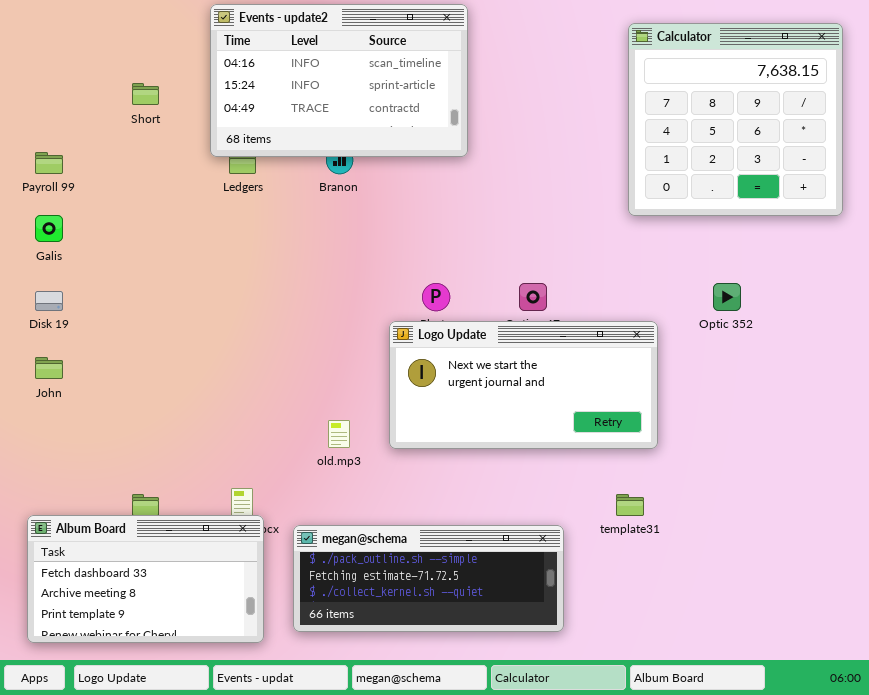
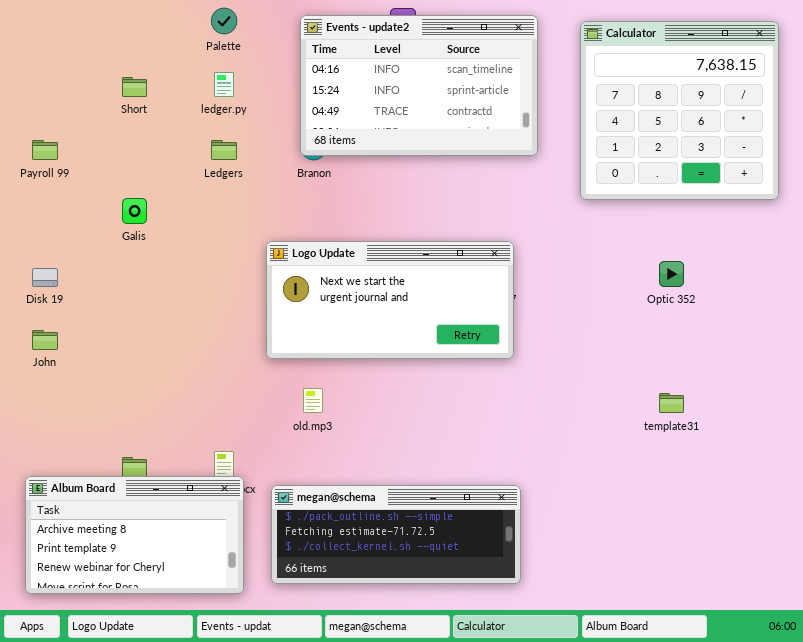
Events - update2: [210,4,468,157] -> [300,15,538,156], moved
Galis: [35,215,63,242] -> [122,198,147,224], moved
Logo Update: [389,321,658,449] -> [266,241,514,359], moved
template31: [616,494,644,516] -> [659,393,684,413], moved
Album Board: [27,515,264,643] -> [25,476,244,594], scrolled down 1 row

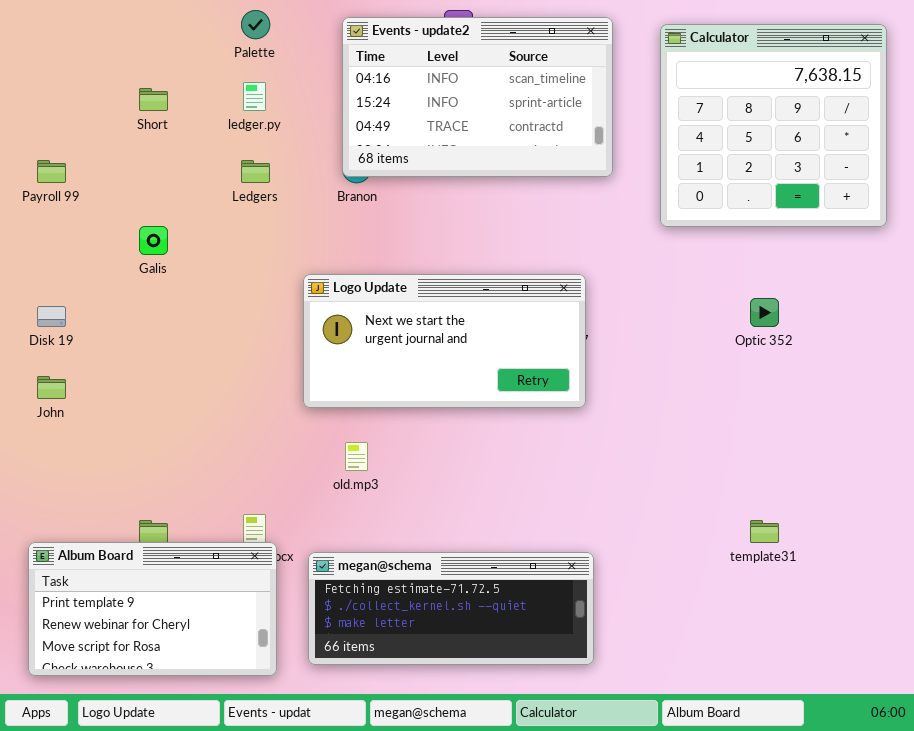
template31: [659,393,684,413] -> [750,520,779,543], moved
Album Board: [25,476,244,594] -> [28,542,277,676], scrolled down 1 row
megan@schema: [271,485,521,584] -> [308,552,594,665], scrolled down 1 row

